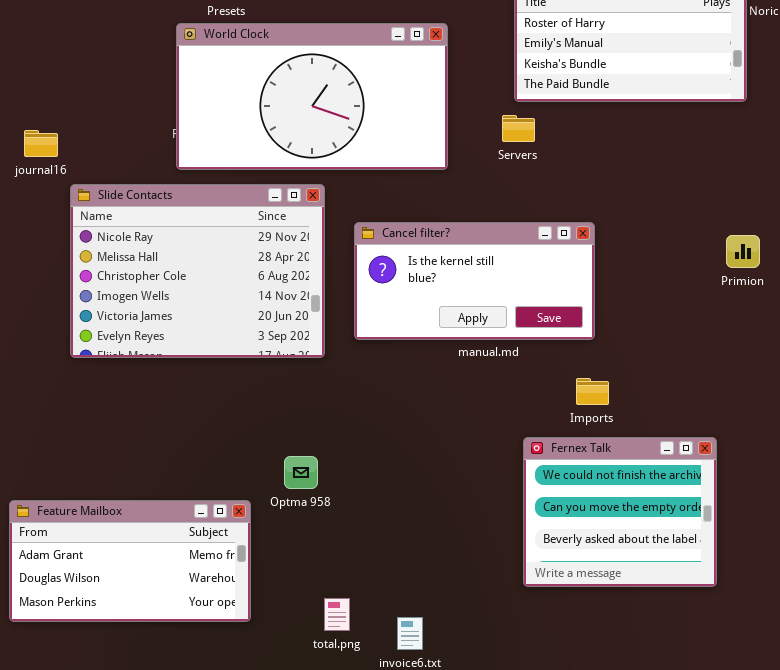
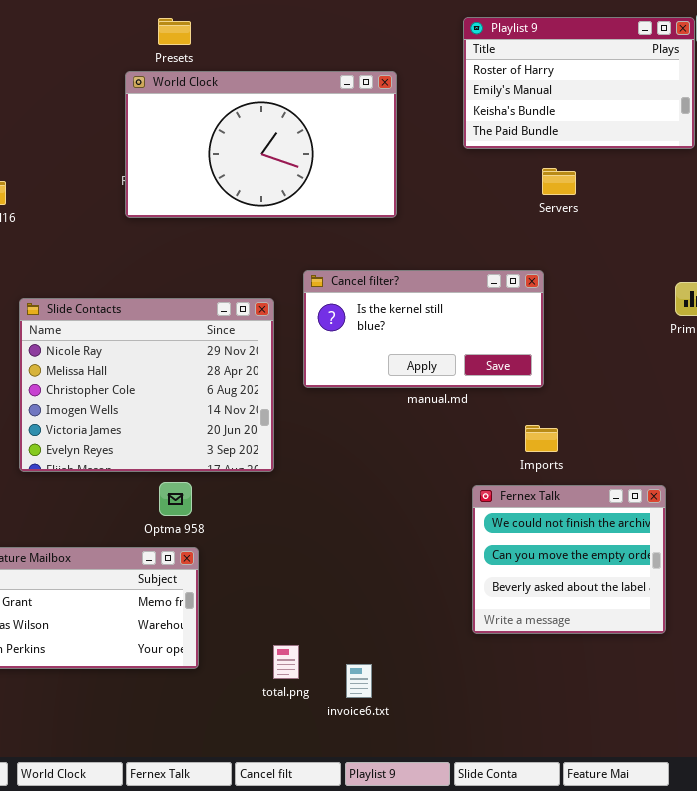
Servers: [502,115,535,142] -> [542,168,576,195], moved
Slide Contacts: [70,184,325,358] -> [19,298,274,472], moved
Optma 958: [284,456,318,489] -> [159,482,192,516], moved

